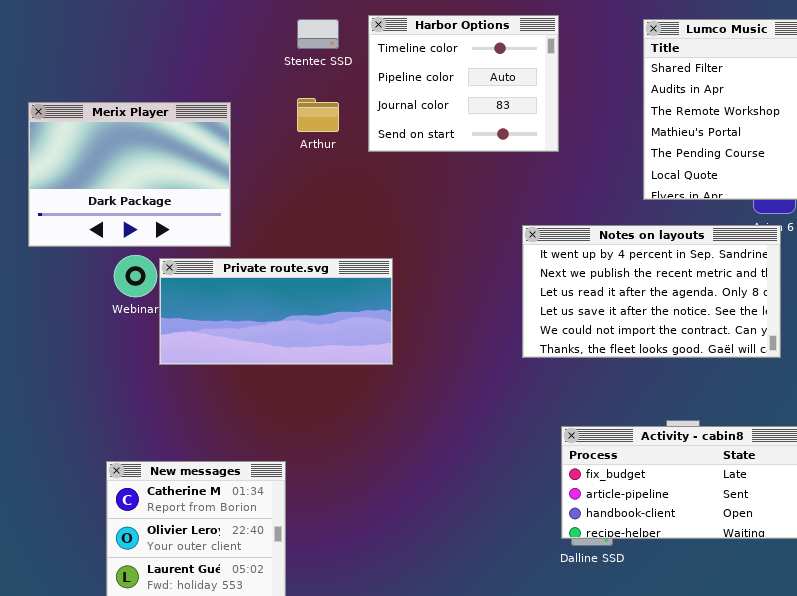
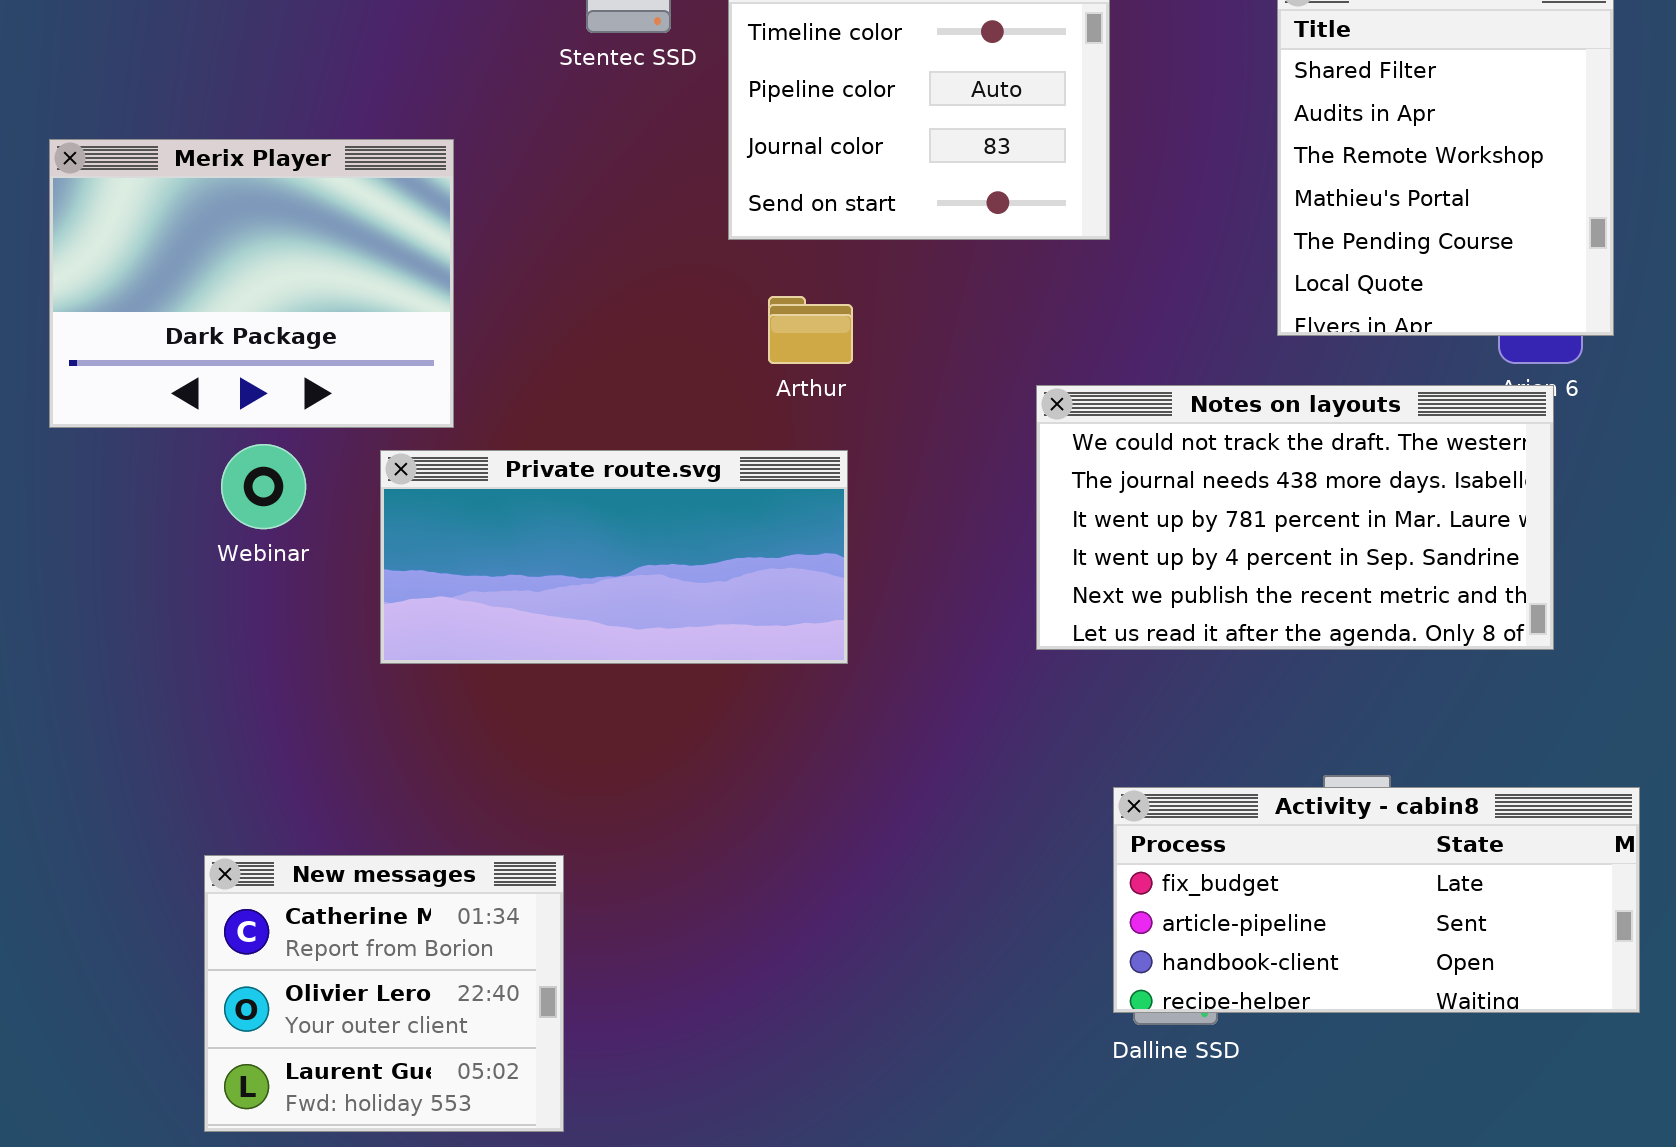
Arthur: [297,98,339,132] -> [768,296,853,364], moved
Notes on layouts: [522,225,781,358] -> [1036,385,1554,650], scrolled up 3 rows
Private route.svg: [159,258,393,365] -> [380,450,848,664], moved

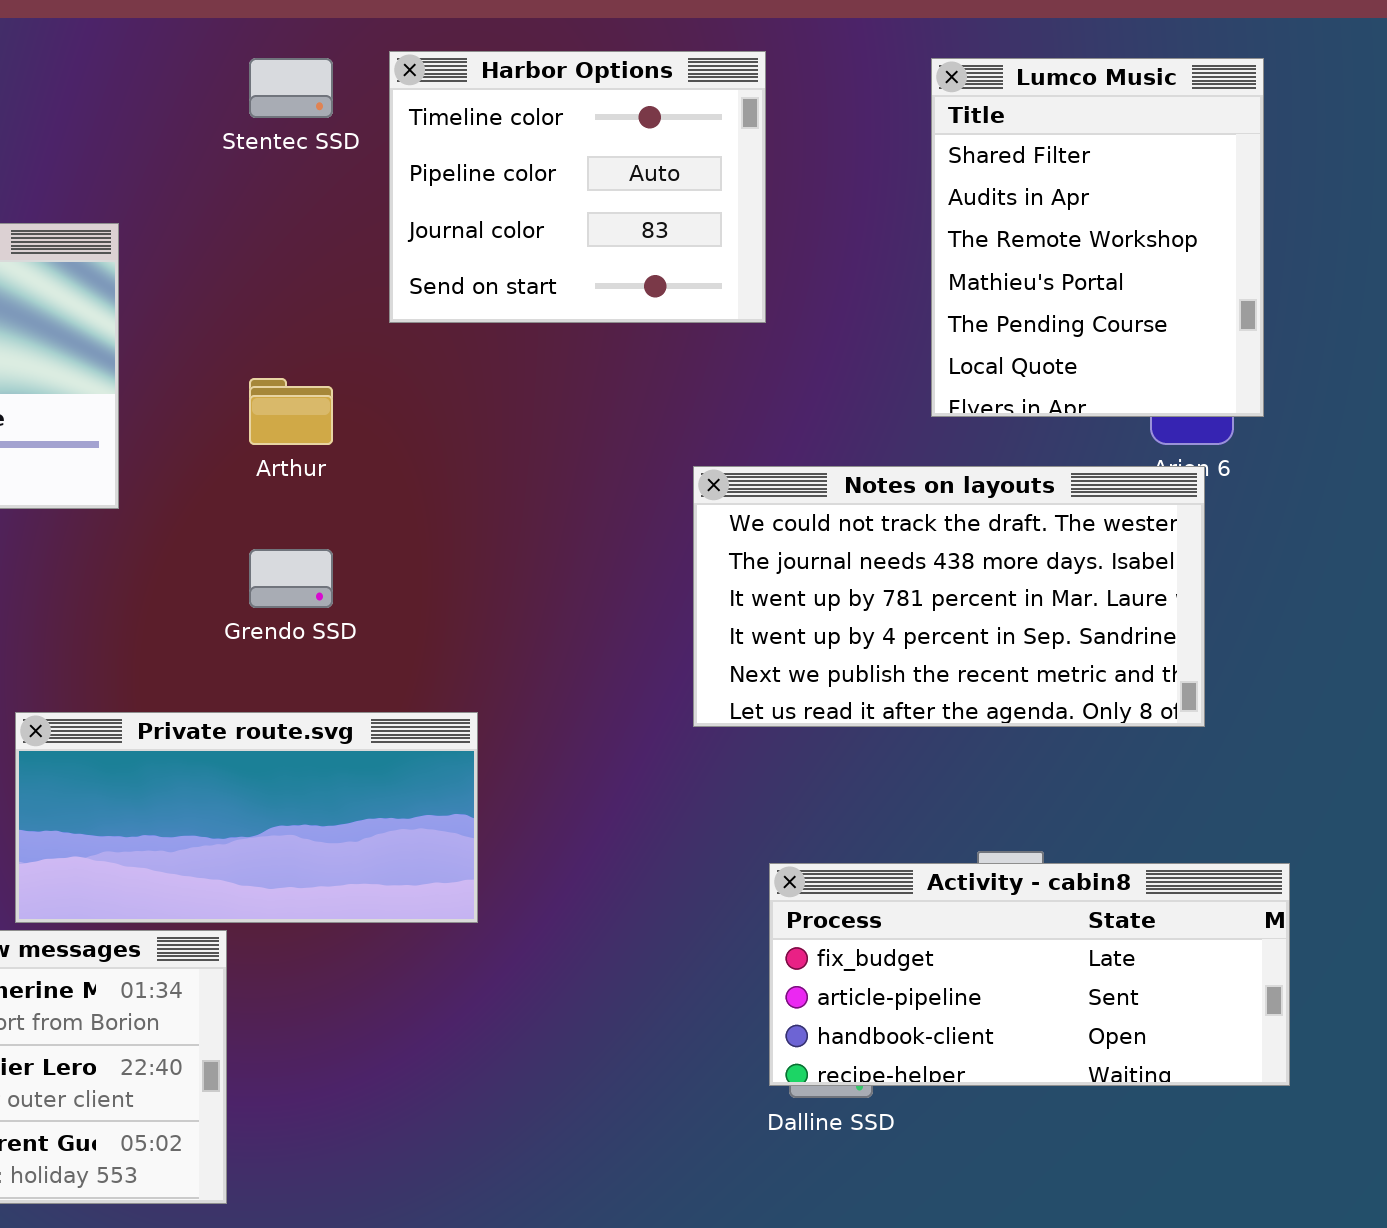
Arthur: [768,296,853,364] -> [249,378,333,445], moved
Private route.svg: [380,450,848,664] -> [15,712,478,923], moved

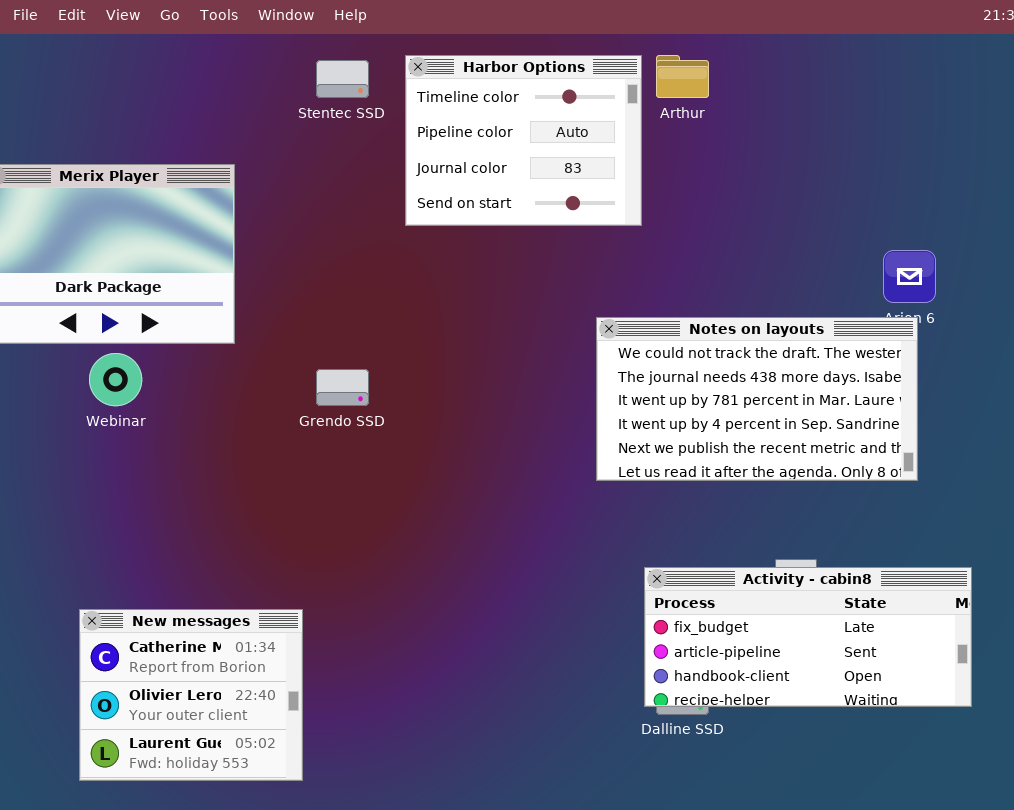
Lumco Music: [931,58,1264,417] -> none, closed
Arthur: [249,378,333,445] -> [656,55,709,98], moved
Private route.svg: [15,712,478,923] -> none, closed

